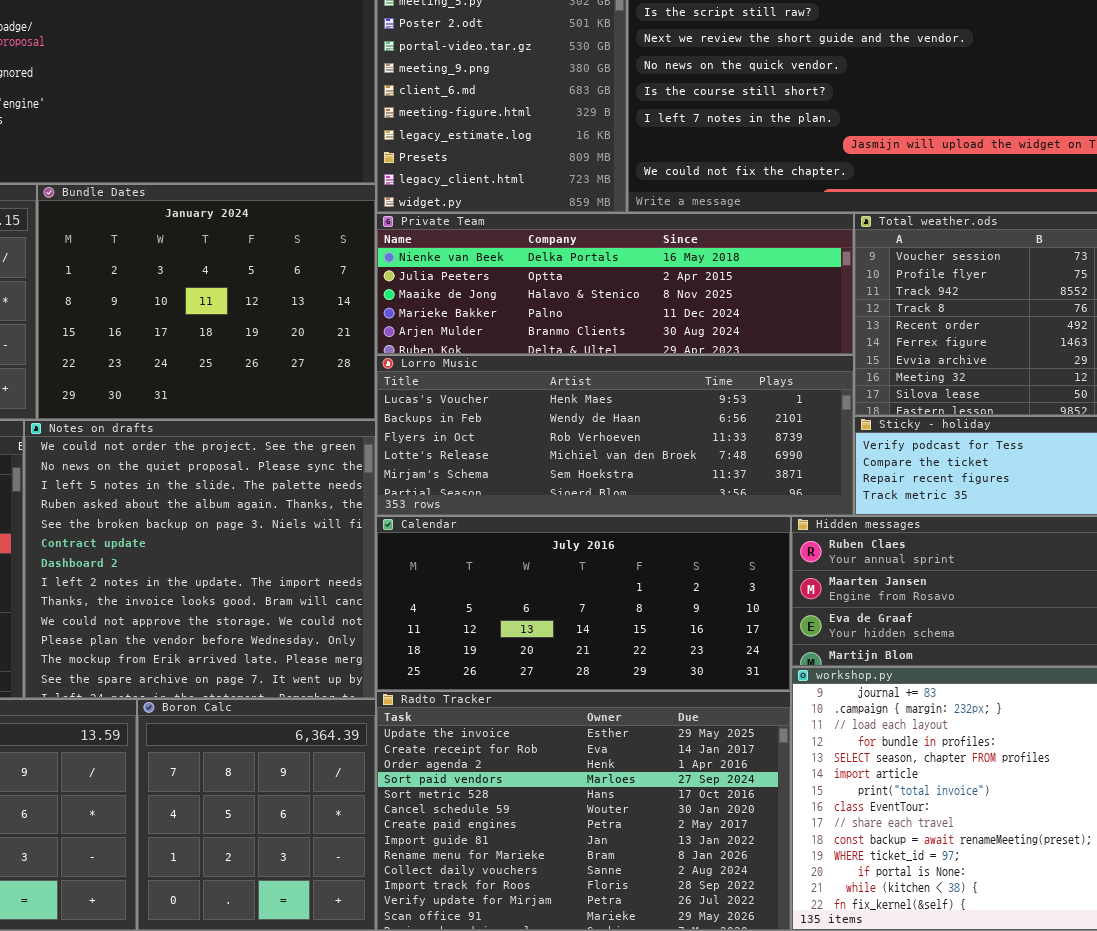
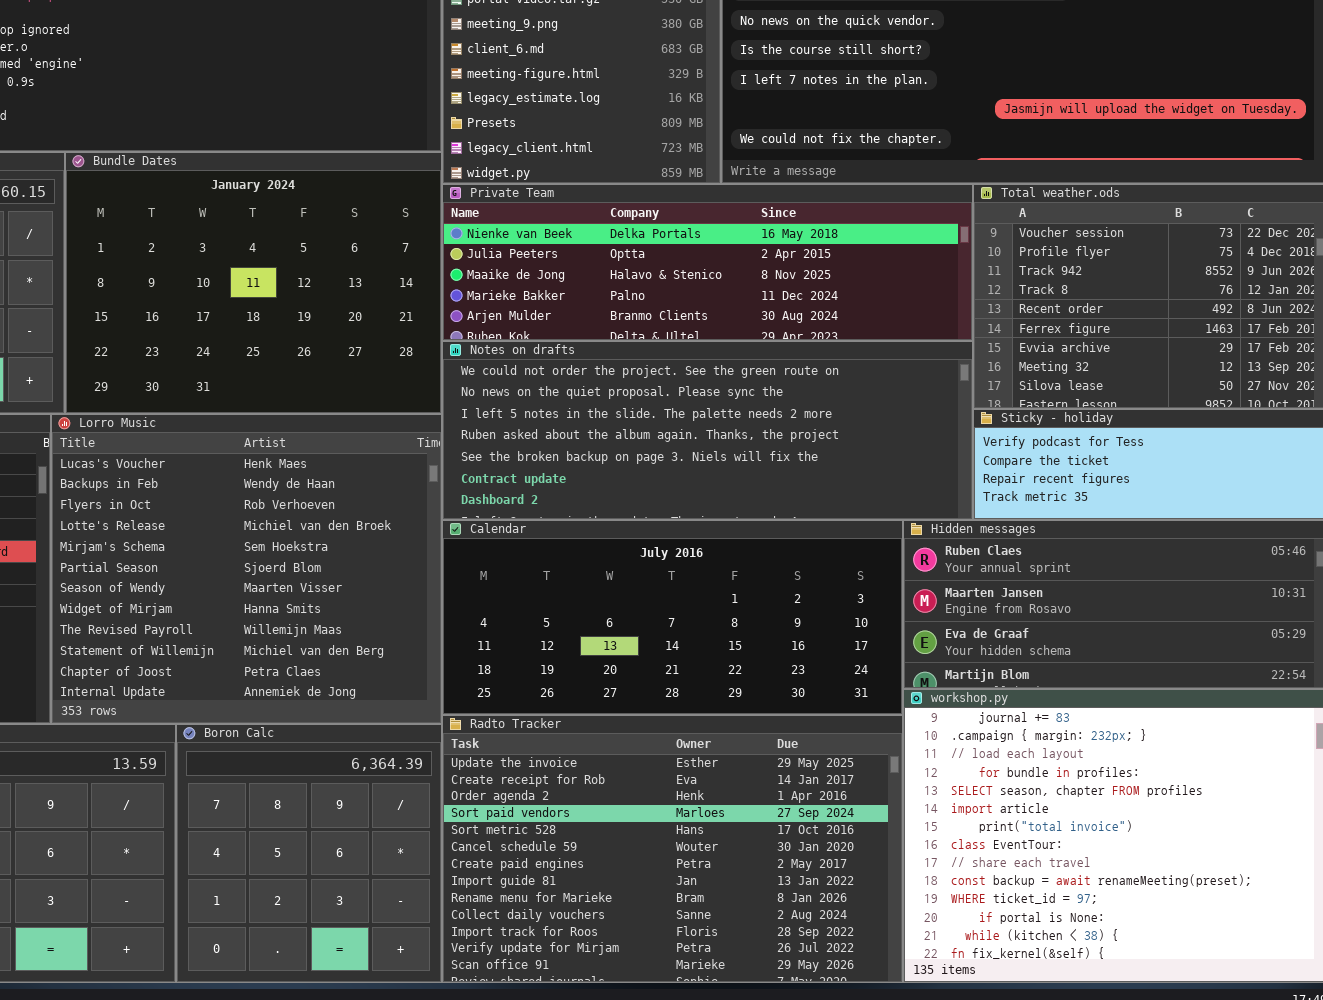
Lorro Music: [376,355,854,516] -> [51,414,442,724], moved, resized
Notes on drafts: [24,420,376,699] -> [442,341,973,520], moved, resized

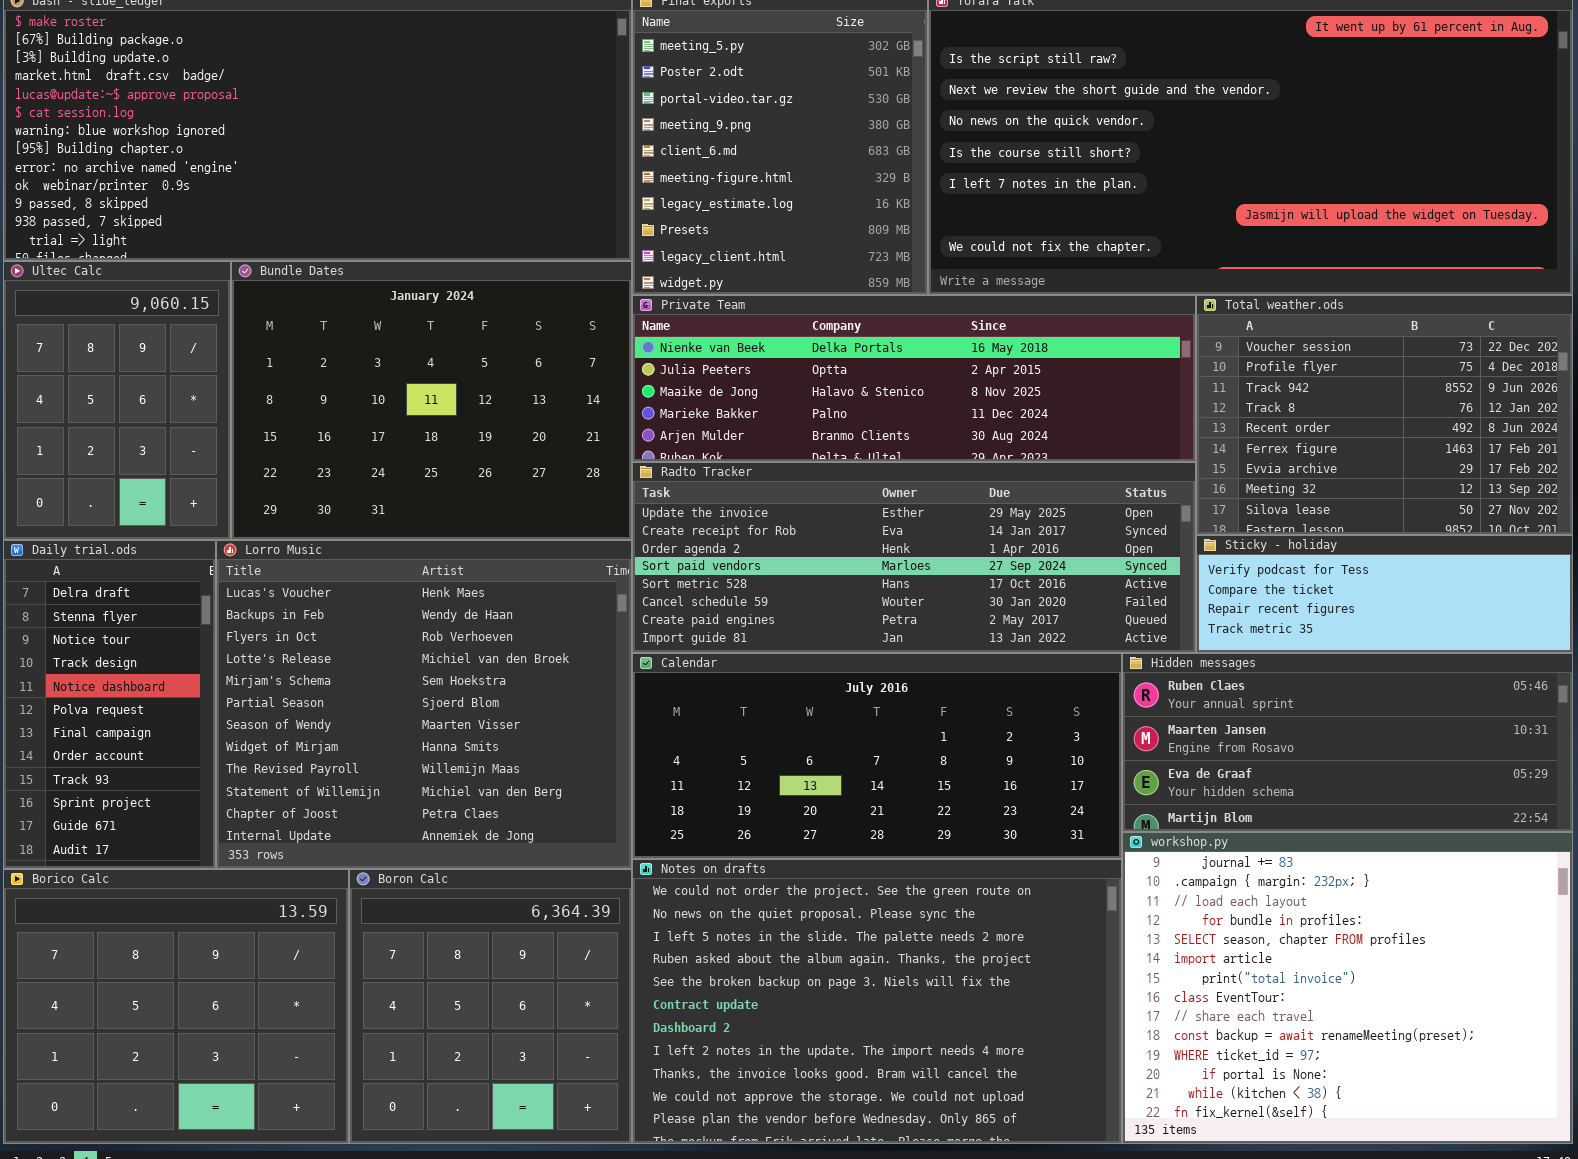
Notes on drafts: [442,341,973,520] -> [632,859,1122,1144], moved, resized
Radto Tracker: [442,715,903,983] -> [632,462,1196,653], moved, resized

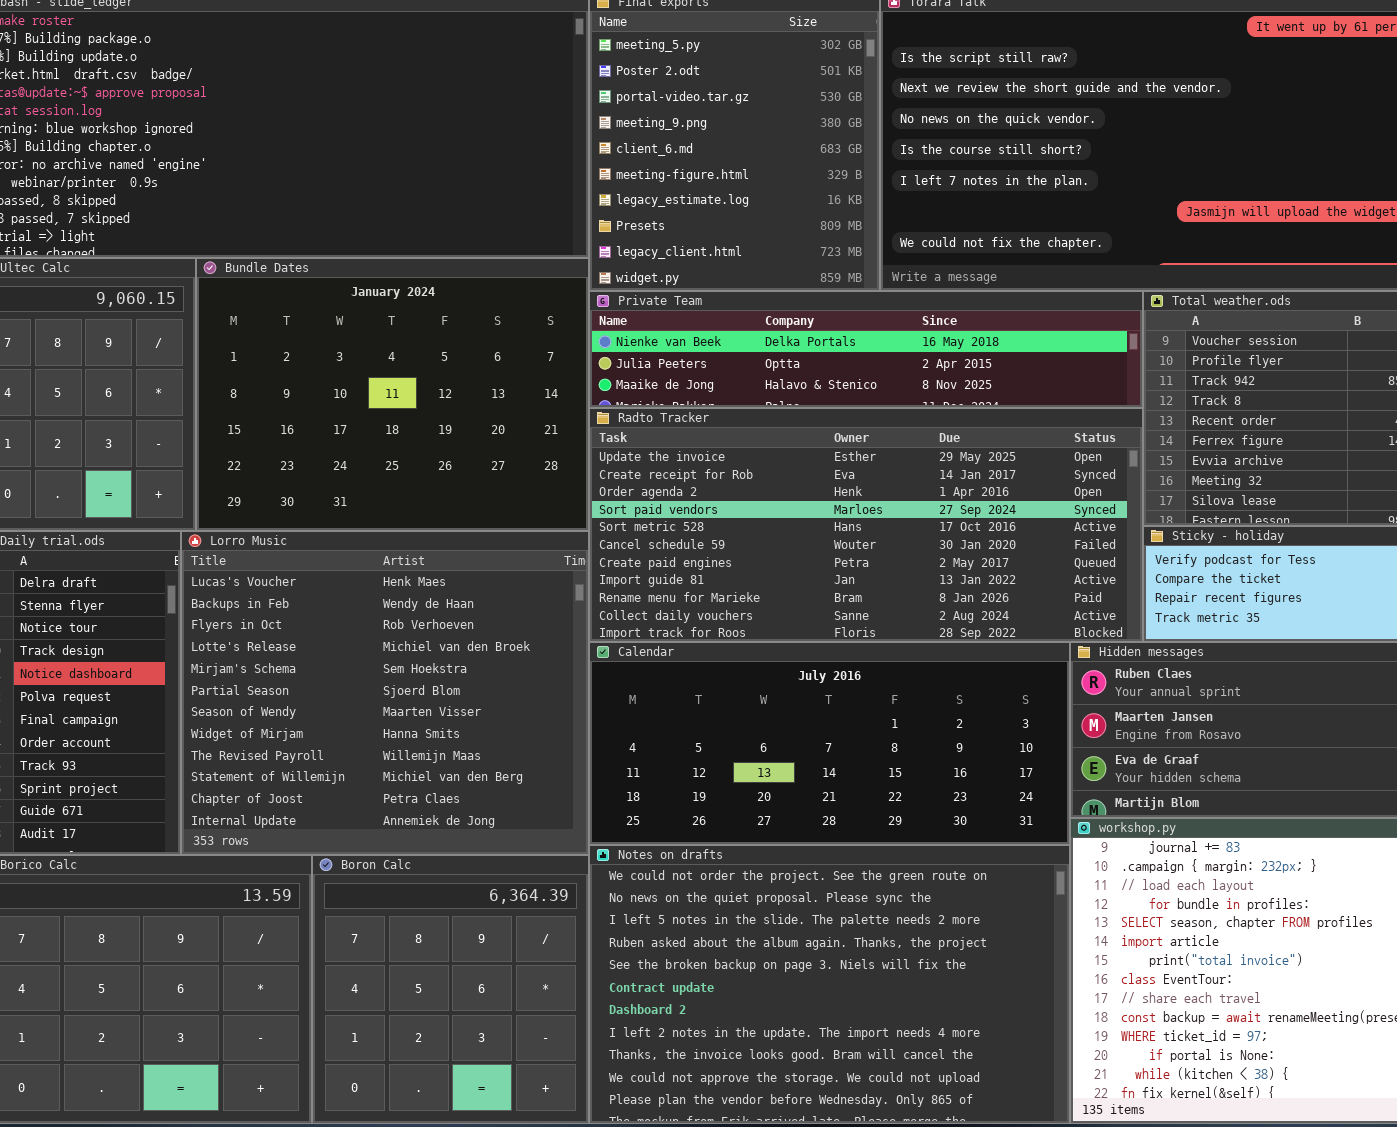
Private Team: [632,295,1196,462] -> [589,291,1143,408], resized
Radto Tracker: [632,462,1196,653] -> [589,408,1143,642], resized

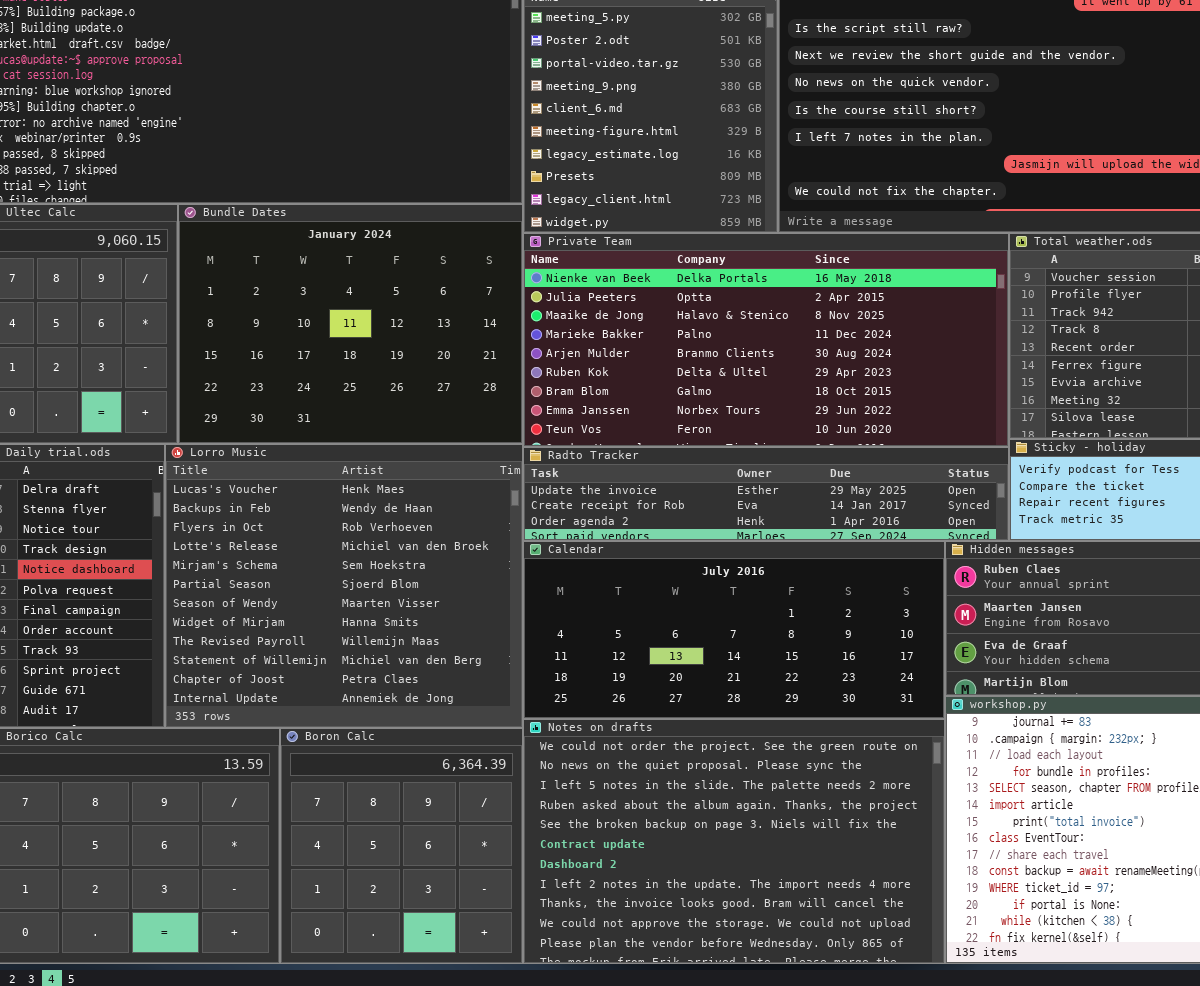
Private Team: [589,291,1143,408] -> [523,233,1009,447], resized
Radto Tracker: [589,408,1143,642] -> [523,447,1009,541], resized

